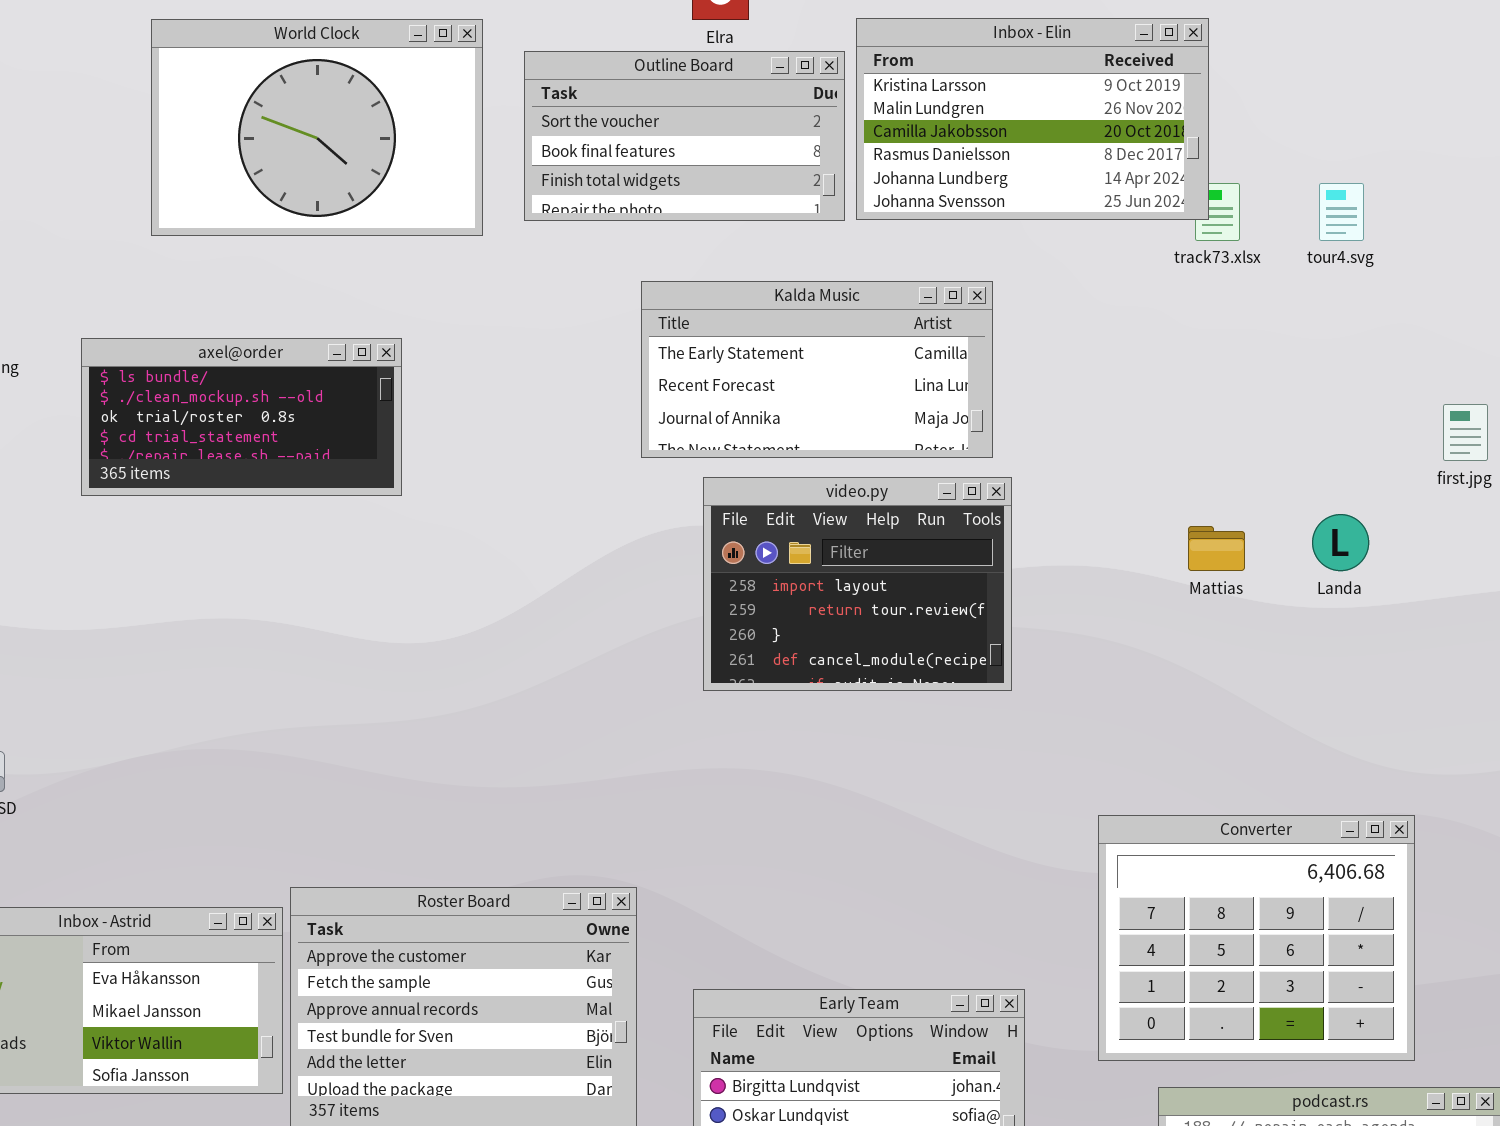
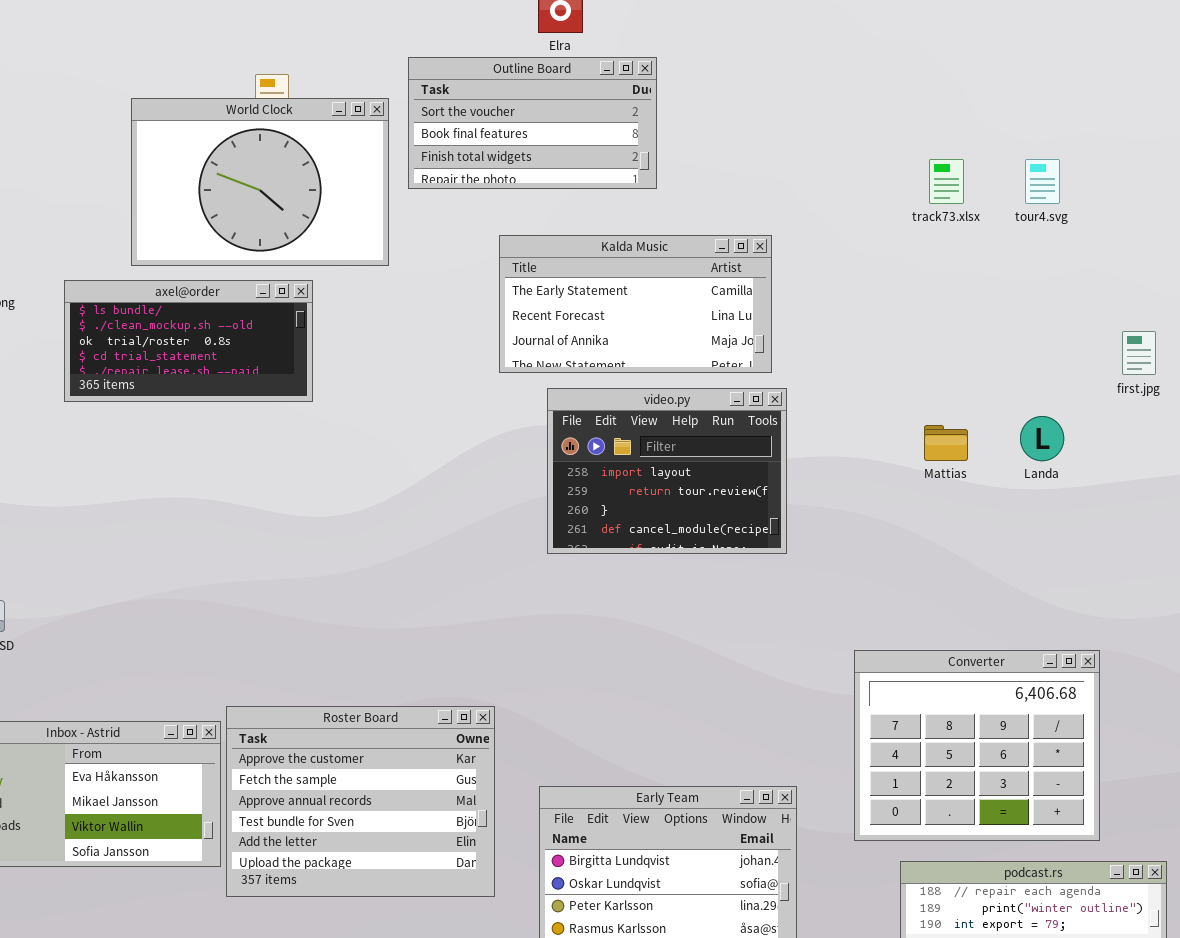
Inbox - Elin: [856,18,1209,220] -> none, closed
World Clock: [151,19,483,236] -> [131,98,389,266], moved

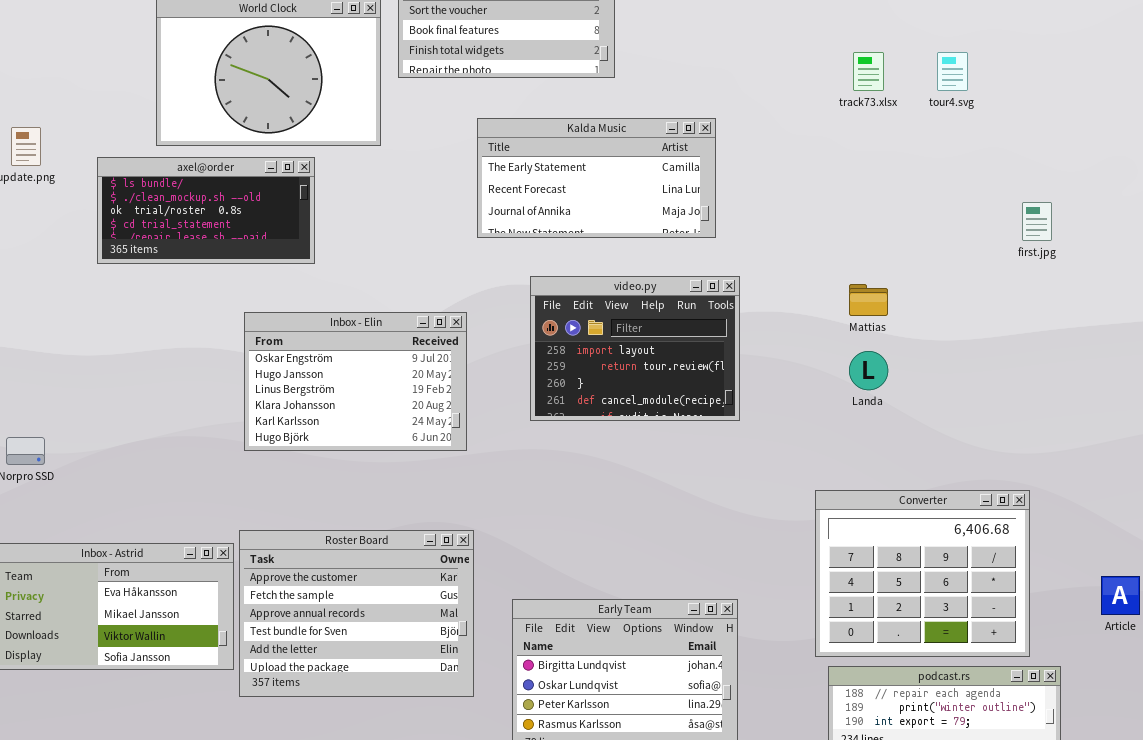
video.py: [547,388,787,554] -> [530,276,740,421], moved
Landa: [1020,416,1064,461] -> [849,351,888,390], moved
Inbox - Elin: none -> [244,312,467,451], opened
Converter: [854,650,1100,841] -> [815,490,1030,657], moved

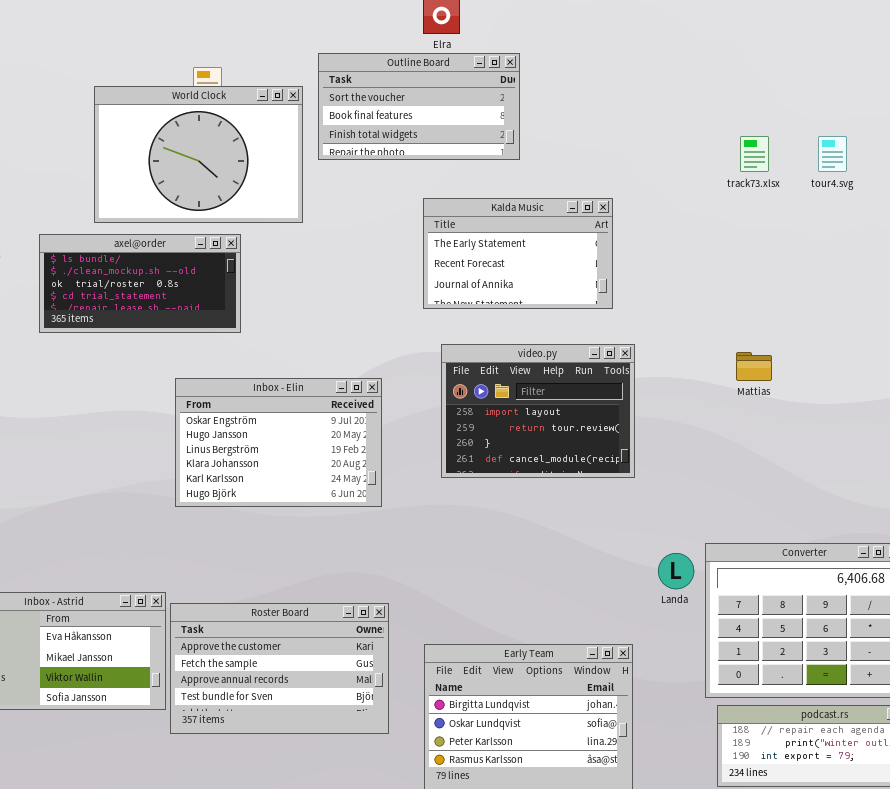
Kalda Music: [477,118,716,238] -> [423,198,613,309], resized
Landa: [849,351,888,390] -> [658,553,694,589], moved
Roster Board: [239,530,474,697] -> [170,603,389,734], resized

